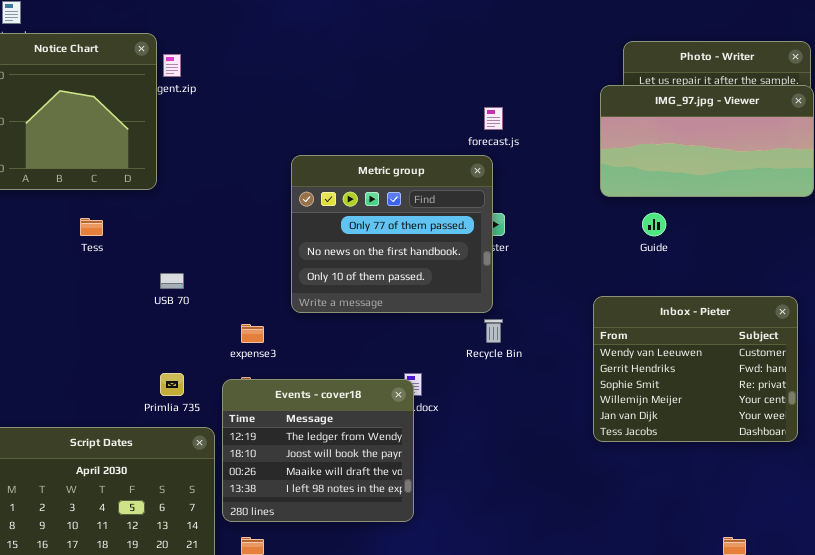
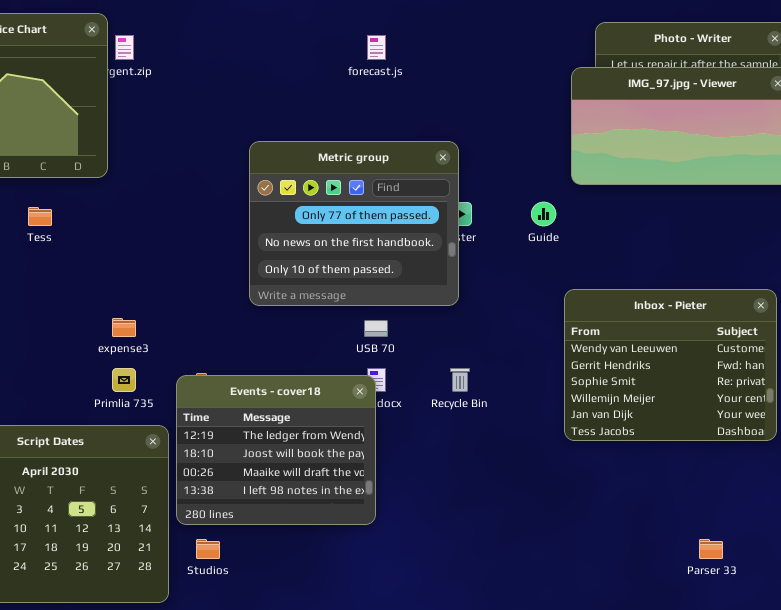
forecast.js: [484,107,503,130] -> [367,35,386,60], moved
Guide: [642,213,666,236] -> [531,202,556,226], moved
USB 70: [160,273,184,289] -> [364,320,388,337], moved
Recycle Bin: [484,319,503,343] -> [450,368,470,392], moved
expense3: [241,324,264,343] -> [112,318,136,337], moved

